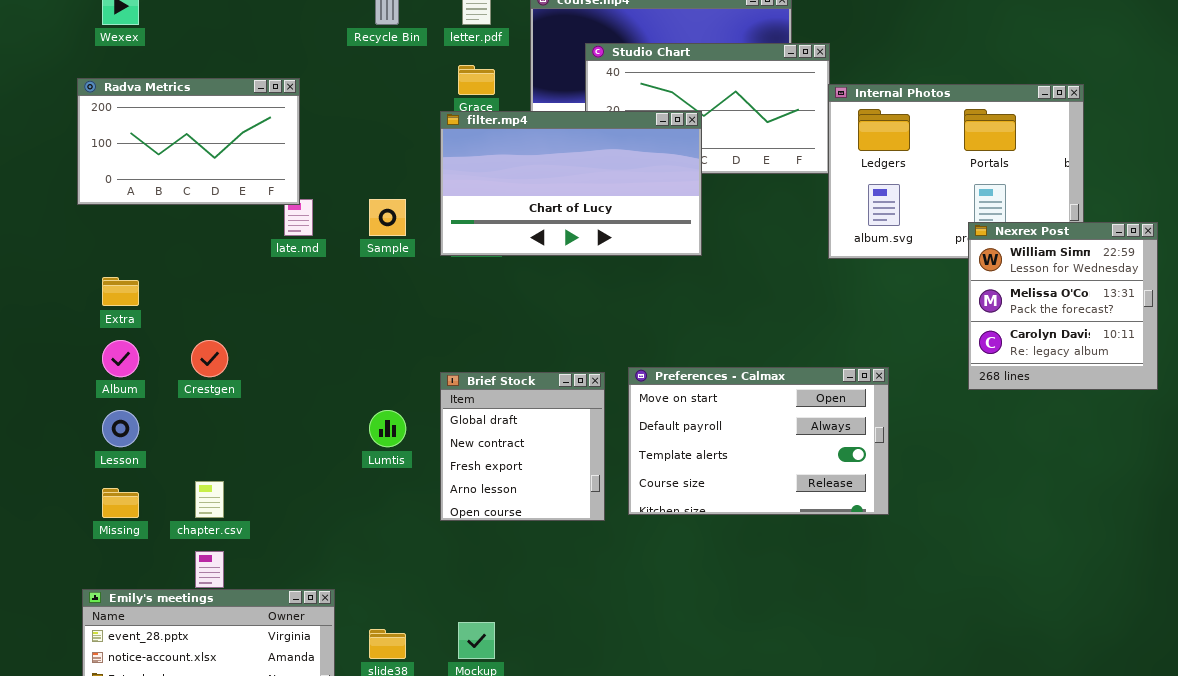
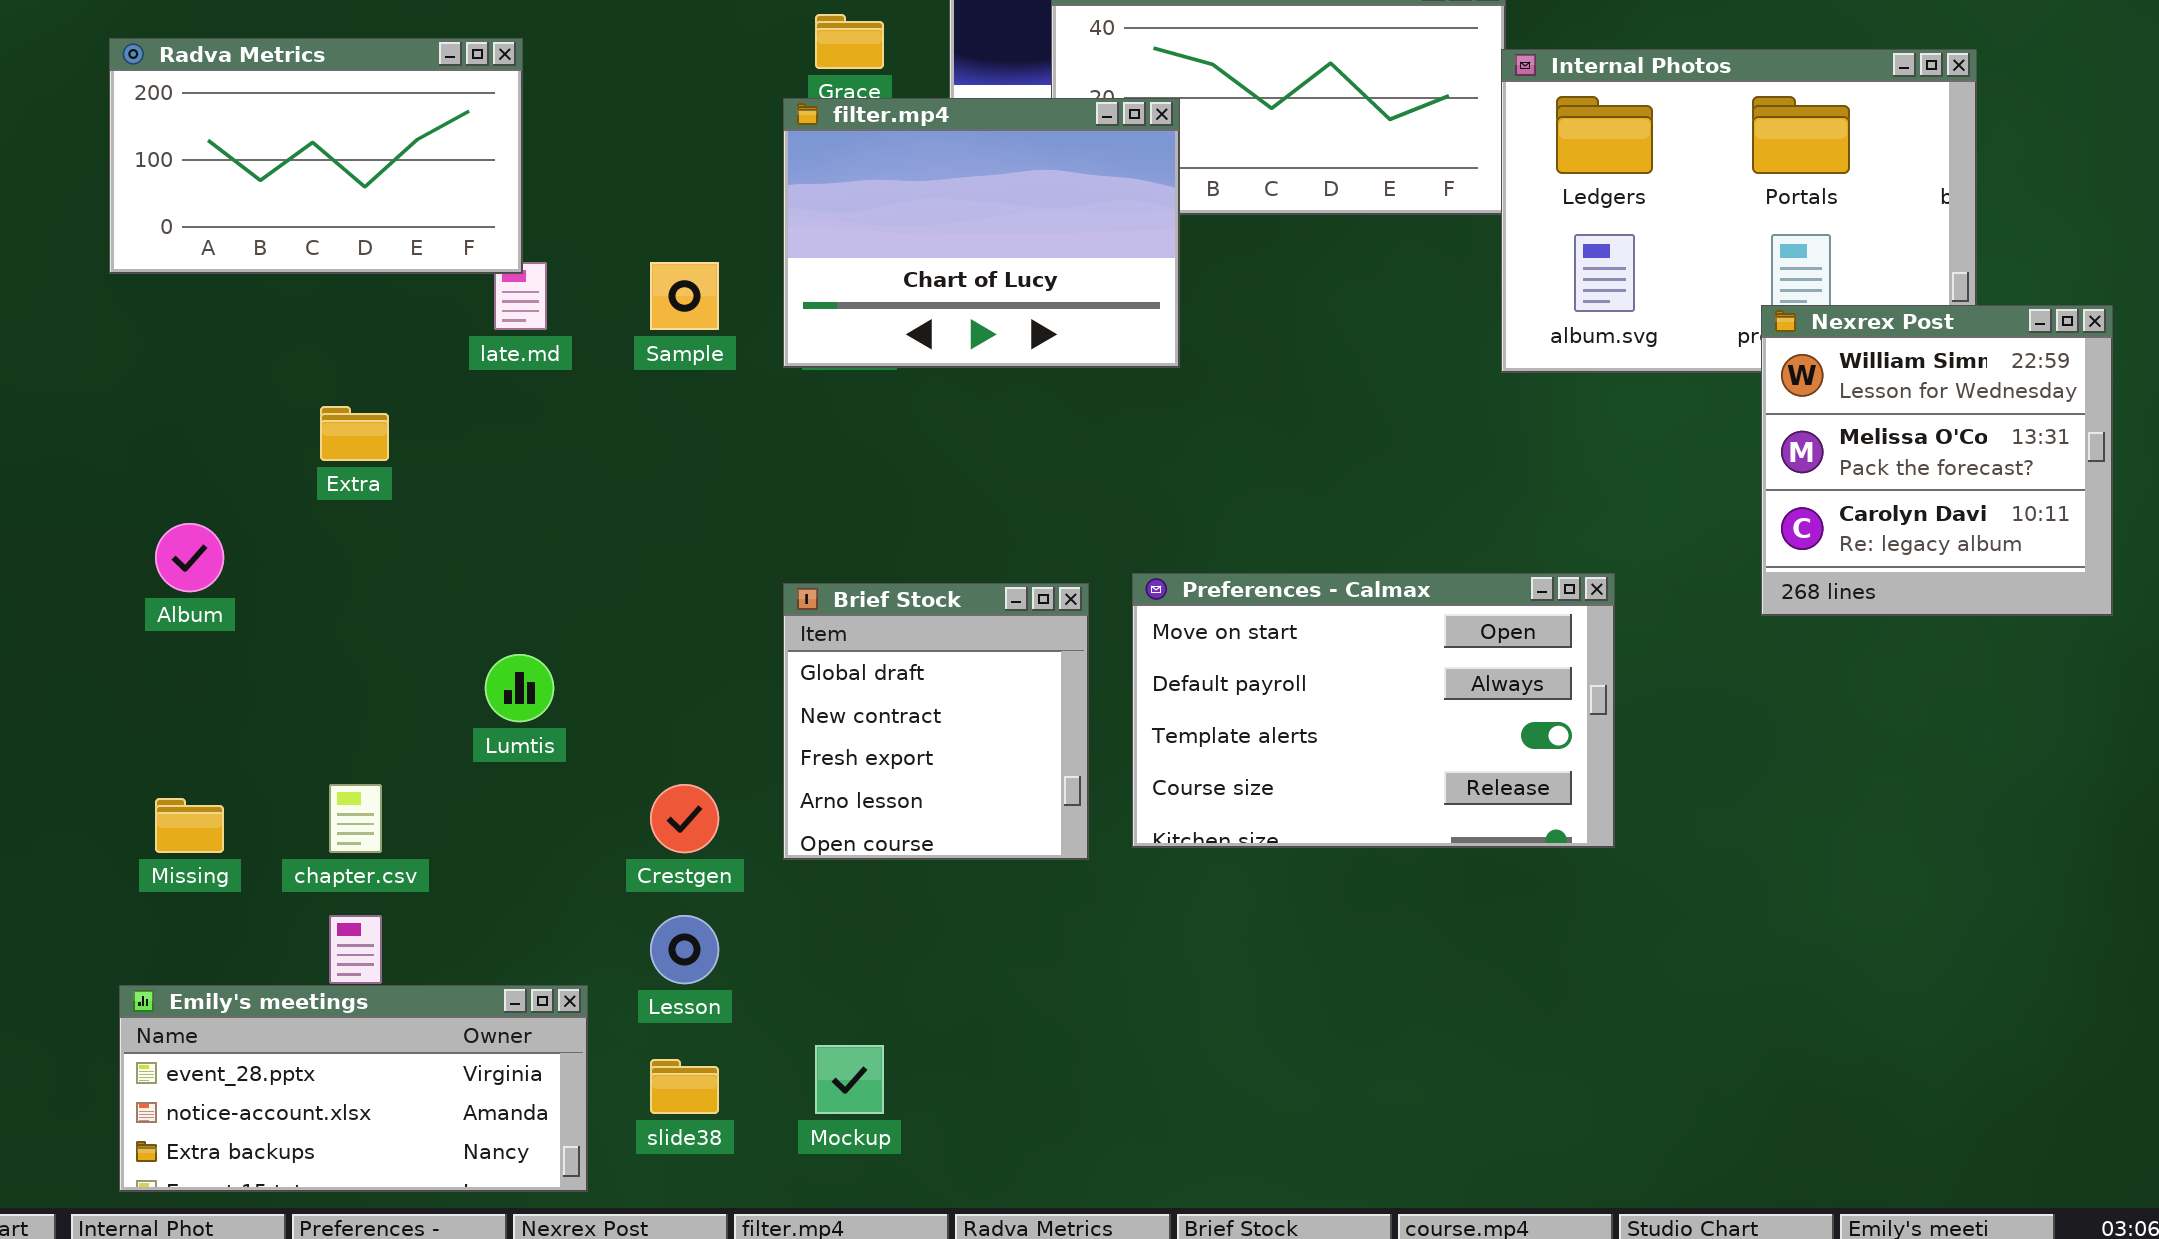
filter.mp4: [440,111,702,256] -> [783,98,1180,368], resized
Extra: [102,277,139,306] -> [320,406,389,461], moved
Crestgen: [191,340,228,377] -> [650,784,719,853], moved
Lesson: [102,410,139,447] -> [650,915,719,984], moved
Lumtis: [369,410,406,447] -> [485,654,554,722], moved

